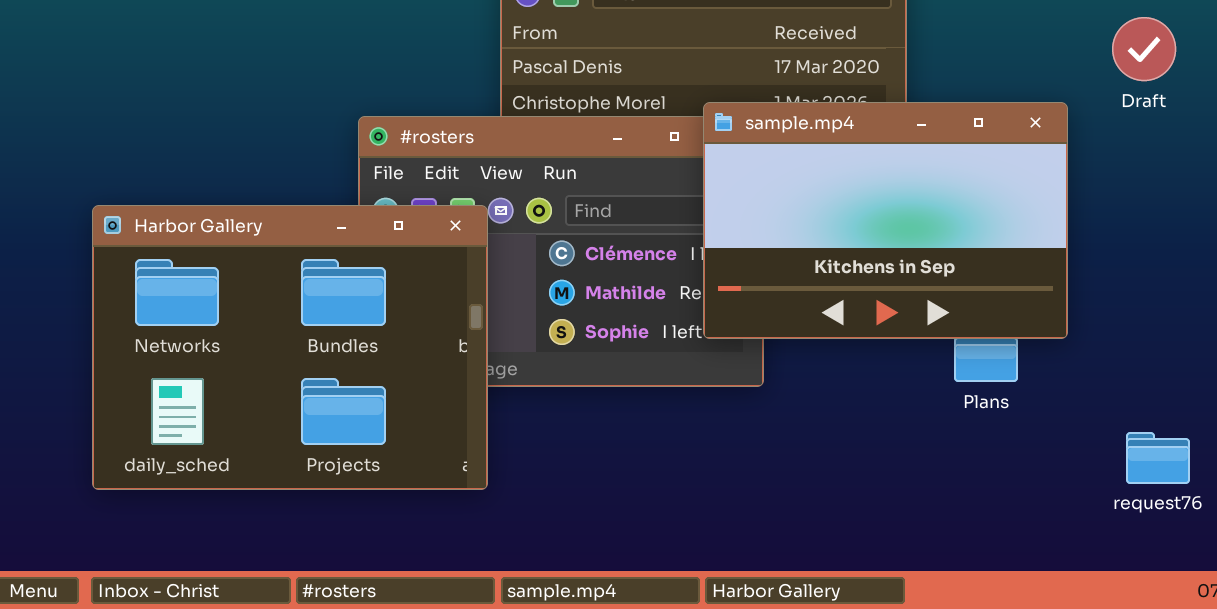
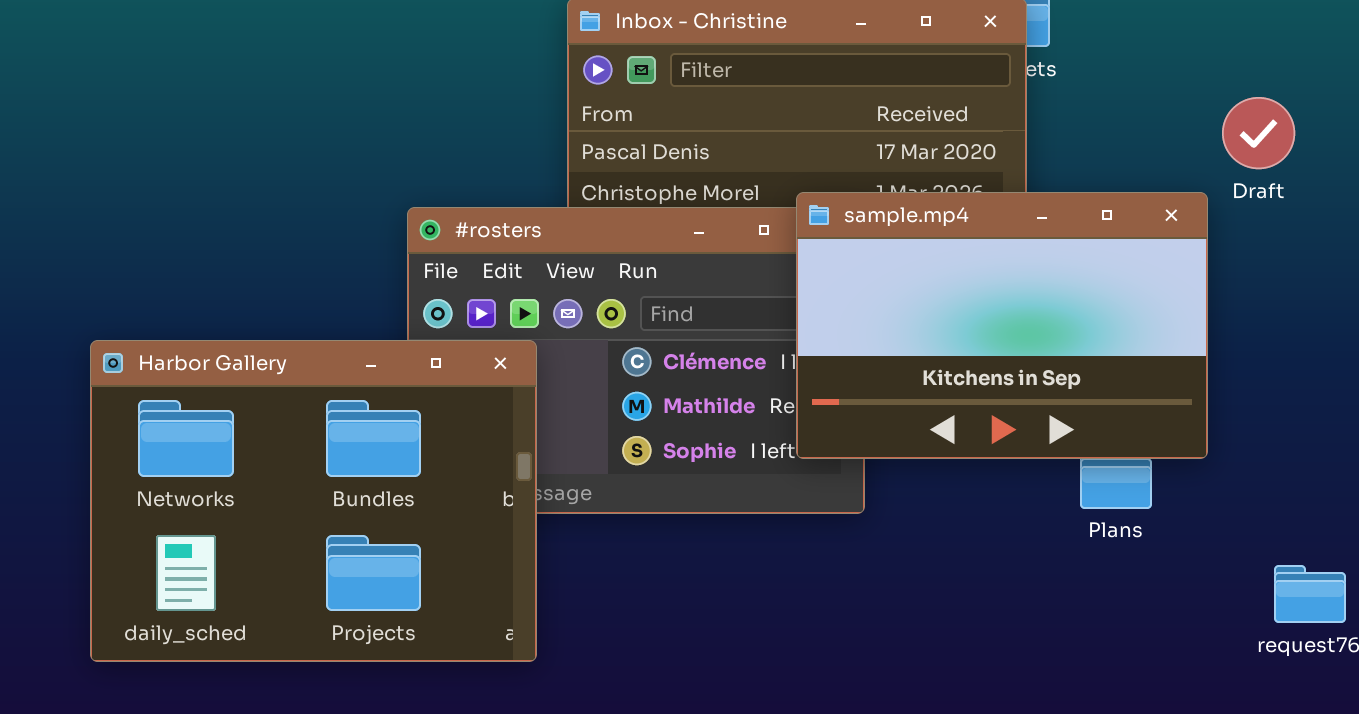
Draft: [1112,17,1176,81] -> [1222,97,1295,169], moved
Harbor Gallery: [92,205,488,490] -> [90,340,537,662], moved

